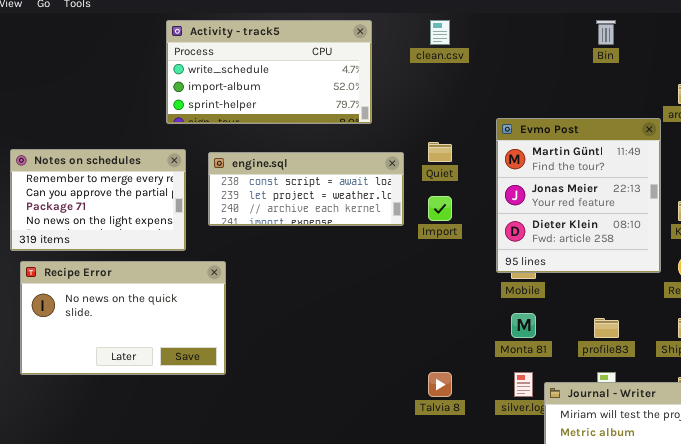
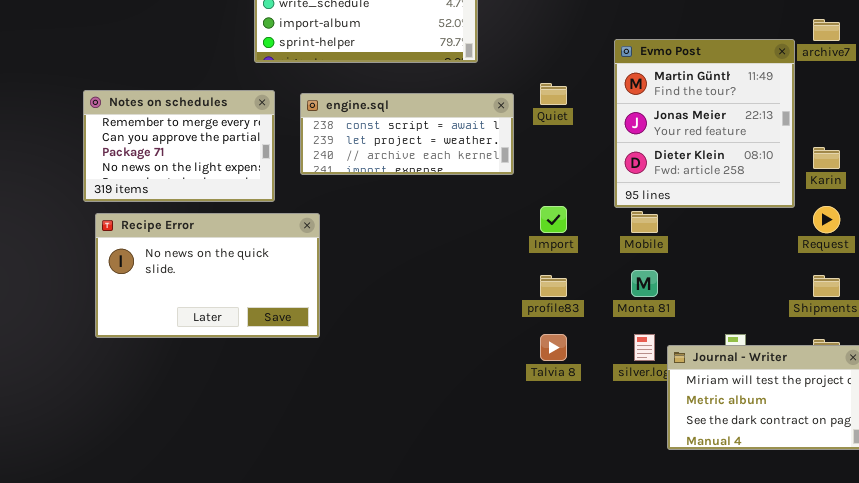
Evmo Post: [496,118,661,273] -> [614,39,795,208], moved
Import: [428,196,452,221] -> [540,206,567,233], moved
profile83: [594,318,619,338] -> [540,275,567,297], moved

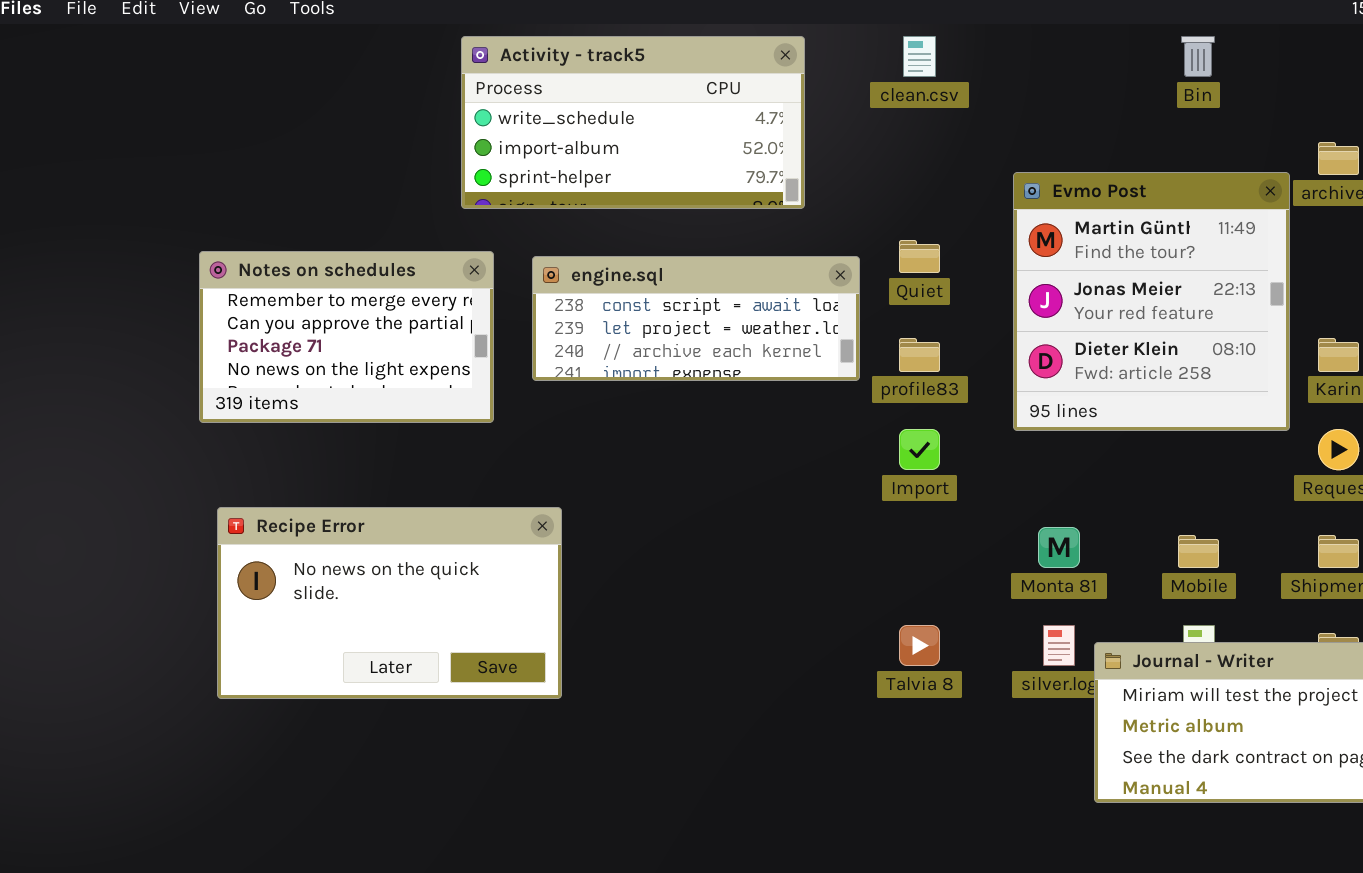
Mobile: [631,211,658,233] -> [1178,535,1219,568], moved
Recipe Error: [95,213,320,338] -> [217,507,562,699], moved
profile83: [540,275,567,297] -> [899,338,940,372], moved

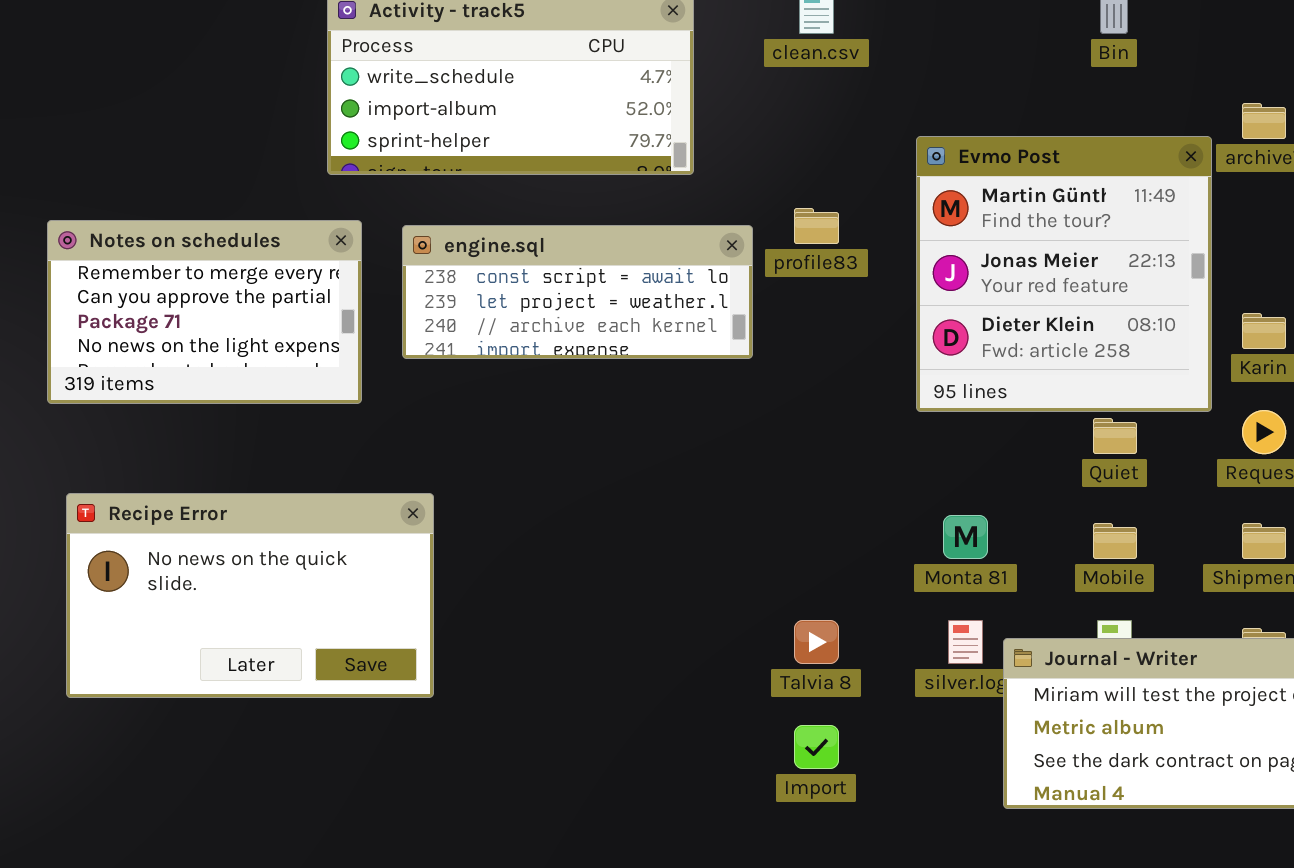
Quiet: [899,240,940,273] -> [1093,418,1137,454], moved
profile83: [899,338,940,372] -> [794,208,839,244], moved
Import: [899,429,940,470] -> [794,725,839,769], moved

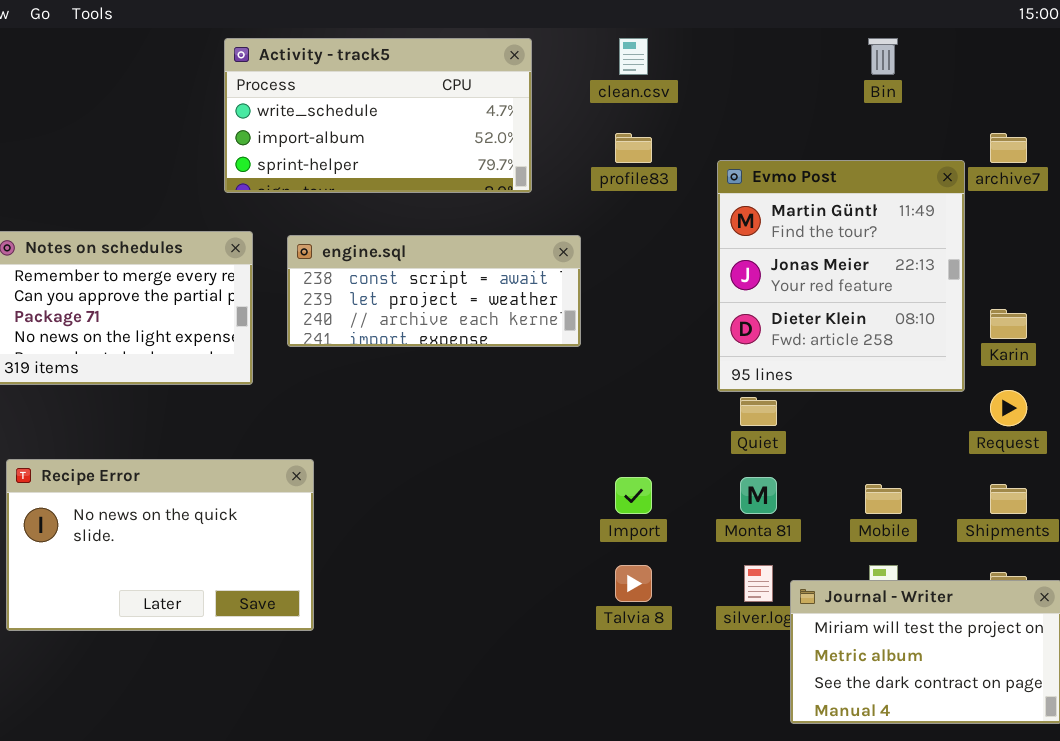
profile83: [794,208,839,244] -> [615,133,652,163], moved
Quiet: [1093,418,1137,454] -> [740,397,777,426], moved
Import: [794,725,839,769] -> [615,477,652,514], moved

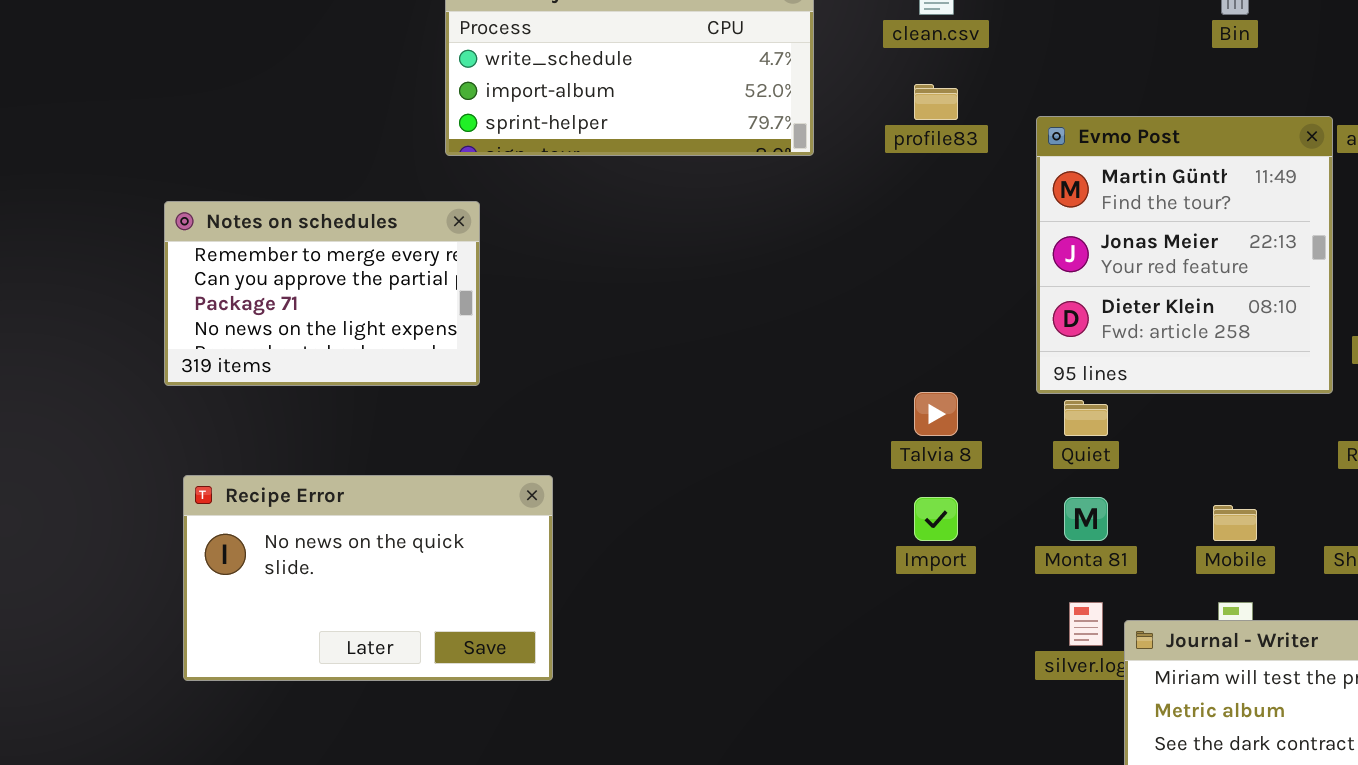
engine.sql: [287,235,581,347] -> none, closed
Talvia 8: [615,565,652,602] -> [914,392,958,436], moved

